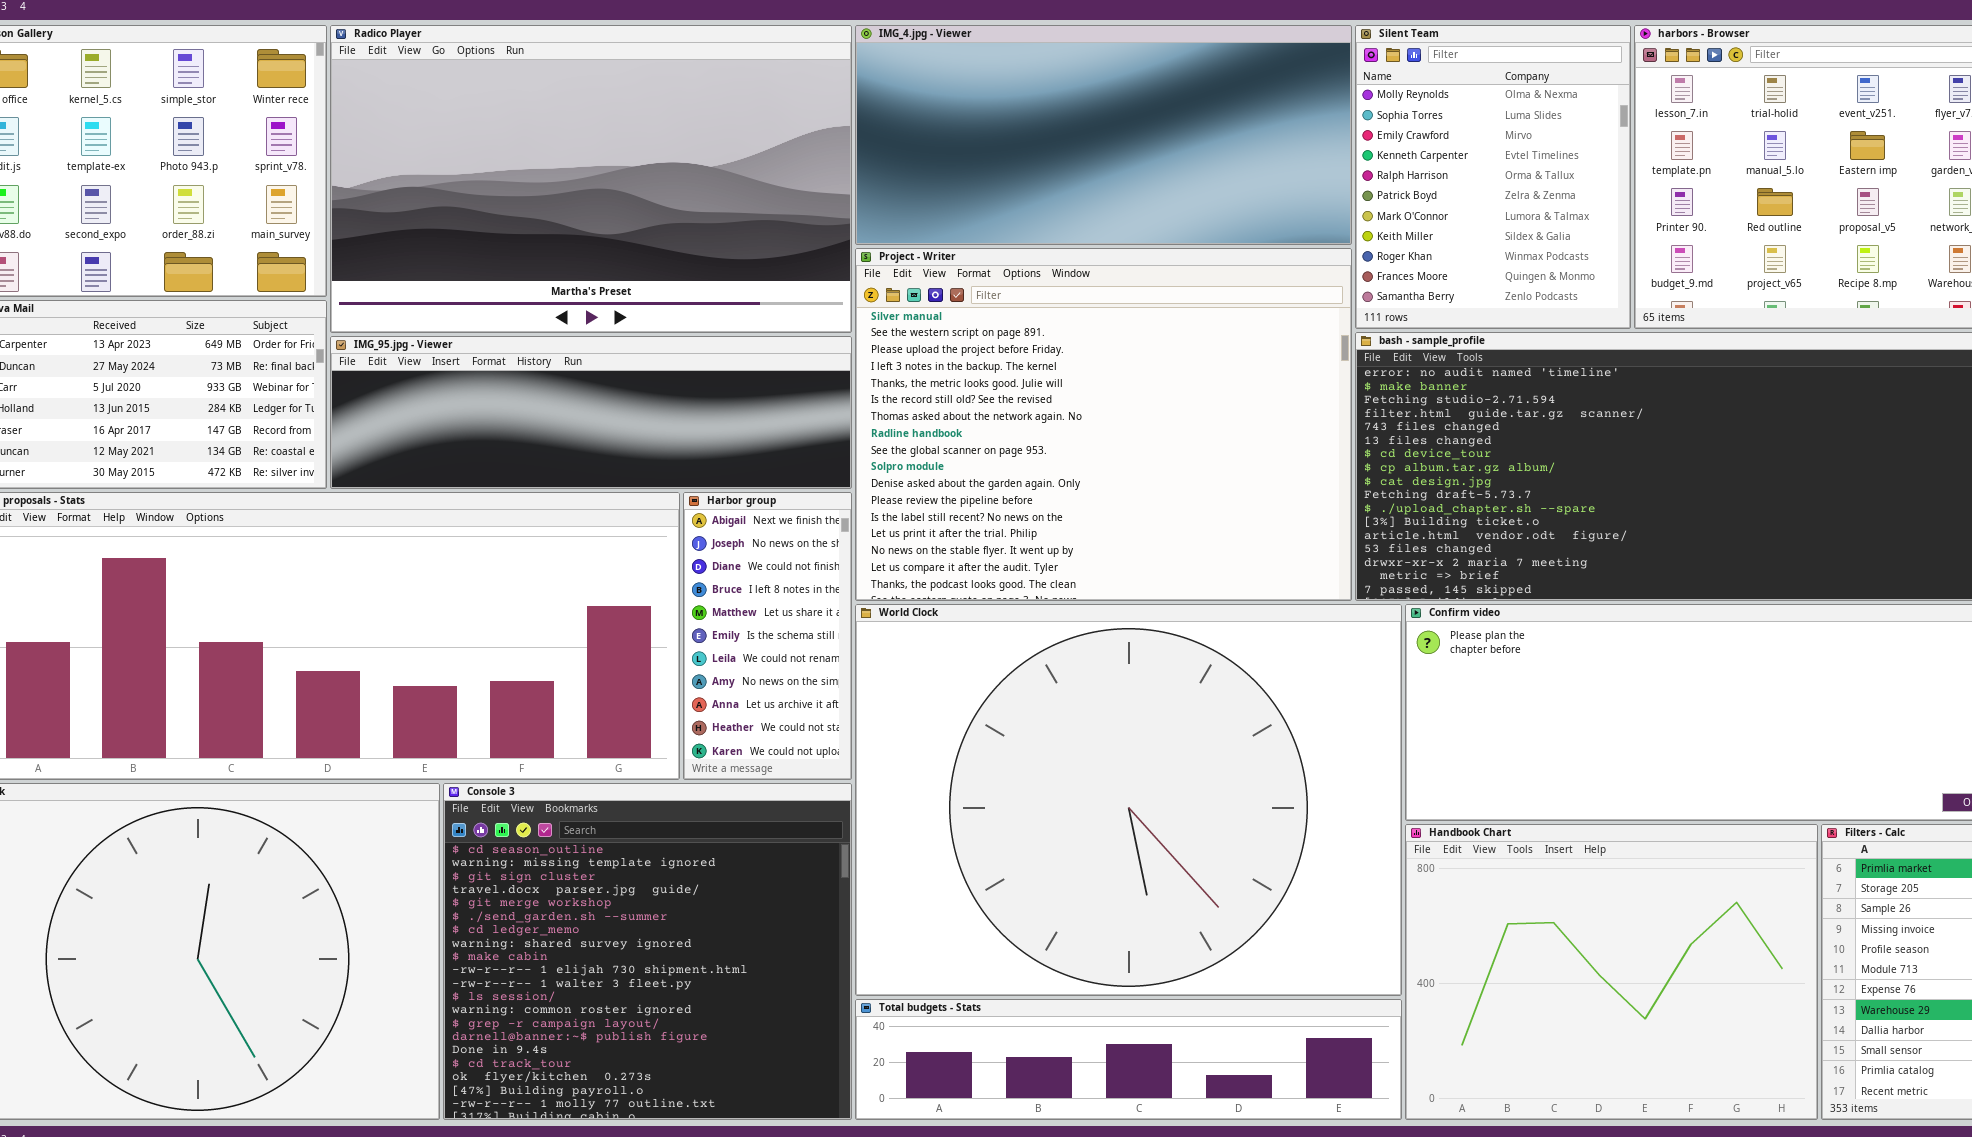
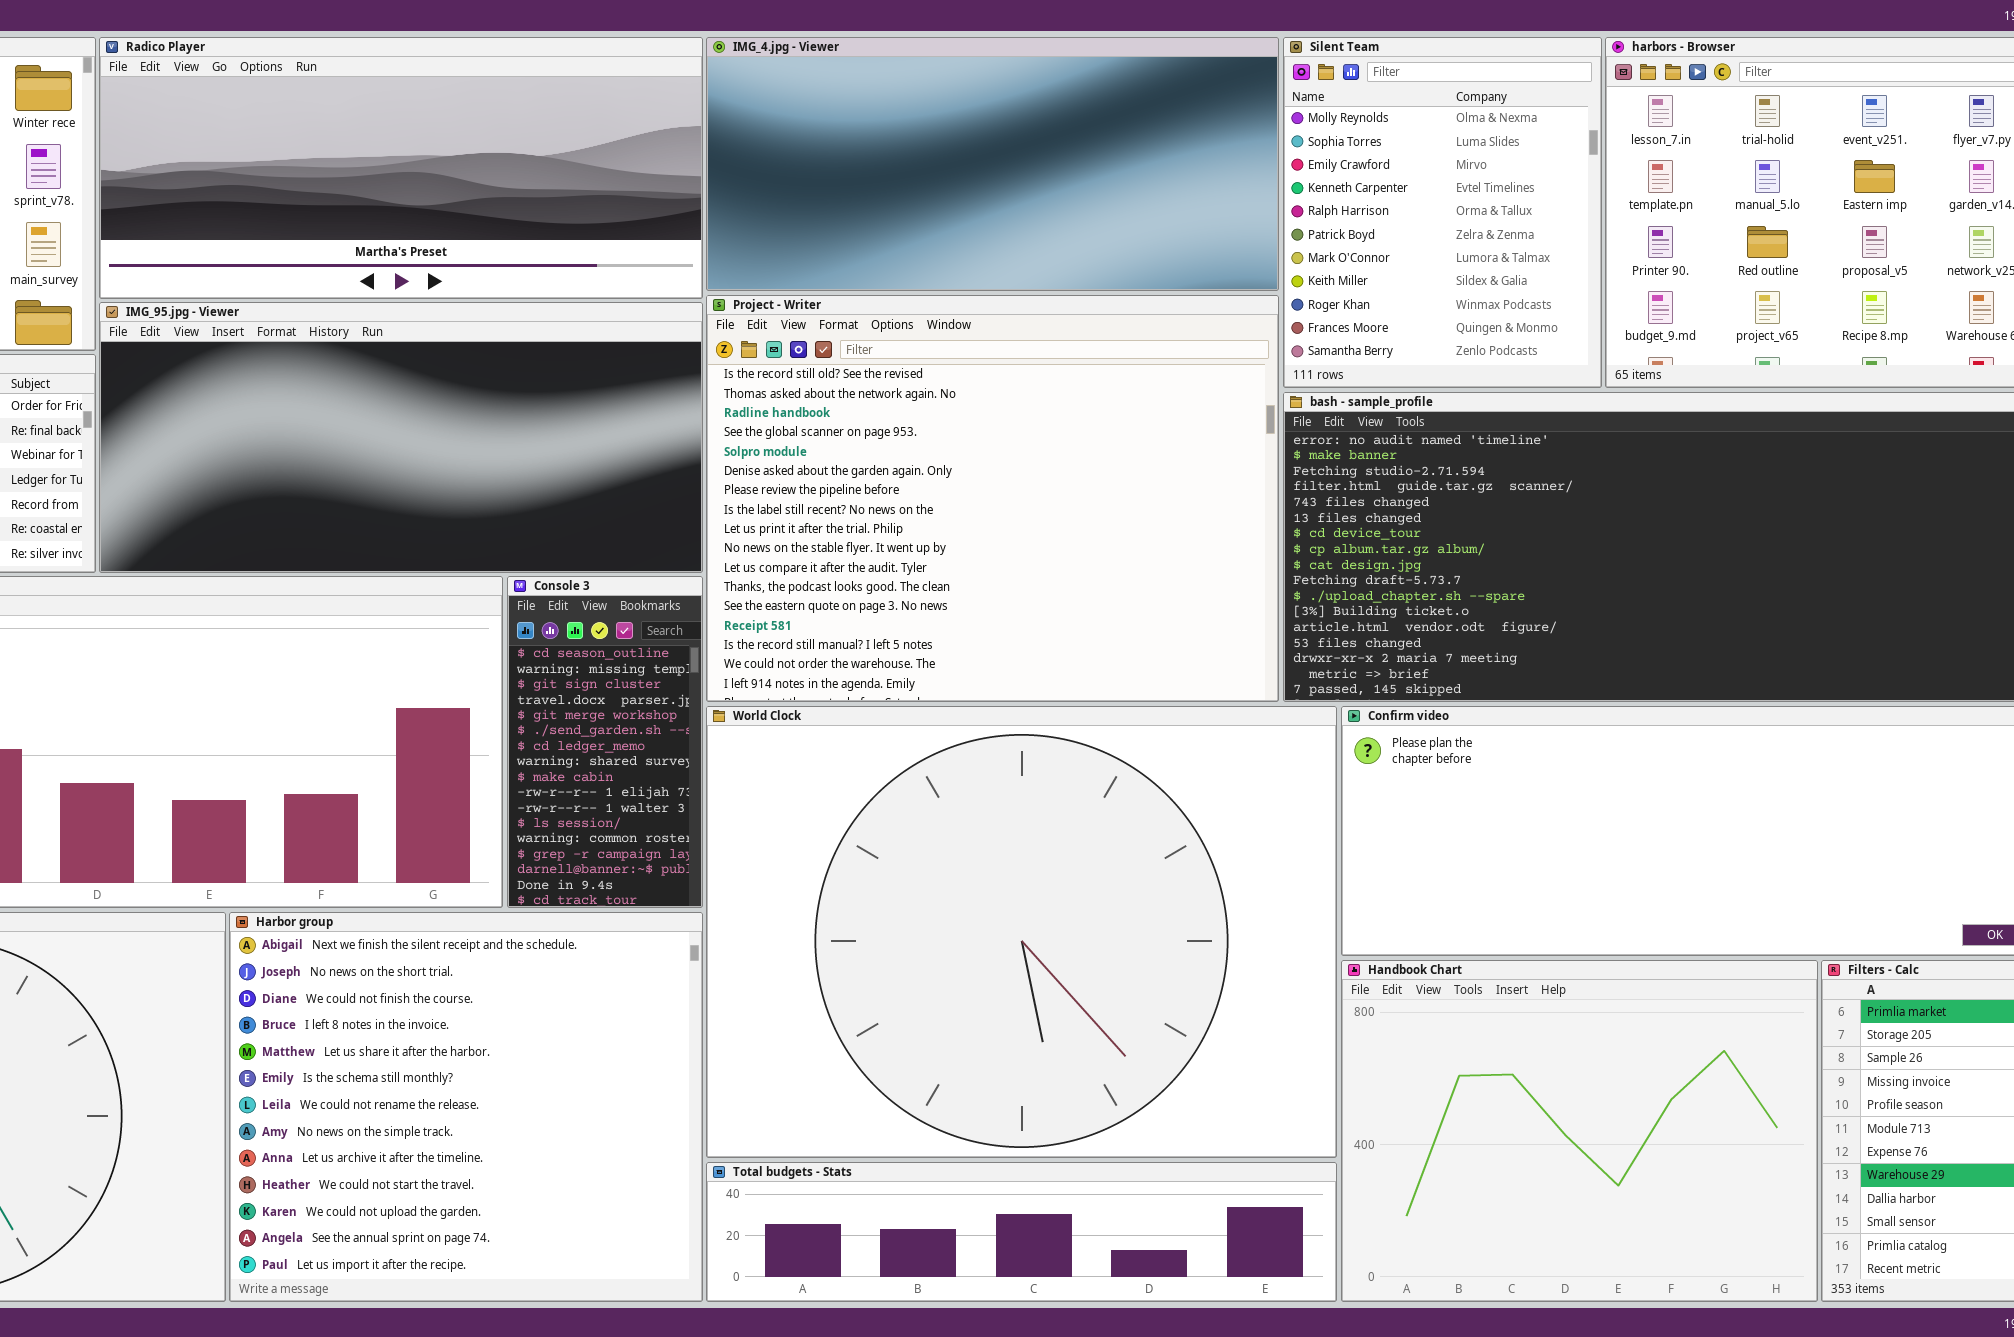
Radico Player: [330,25,852,333] -> [99,37,703,299], resized
Project - Writer: [855,248,1352,601] -> [706,295,1279,702], scrolled down 5 rows
IMG_95.jpg - Viewer: [330,336,852,489] -> [99,302,703,573], resized
Harbor group: [683,492,852,780] -> [229,912,703,1302], moved, resized
Console 3: [443,783,852,1120] -> [507,576,703,908], moved, resized

